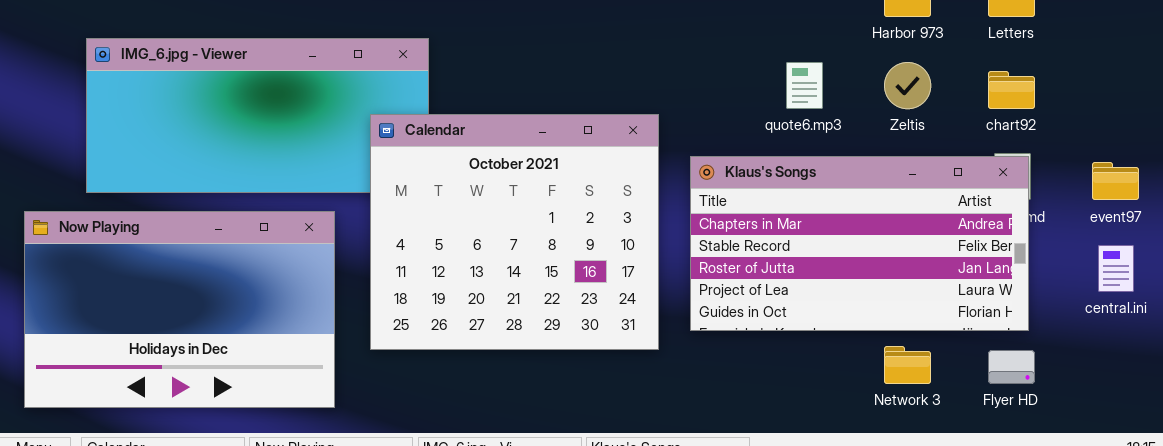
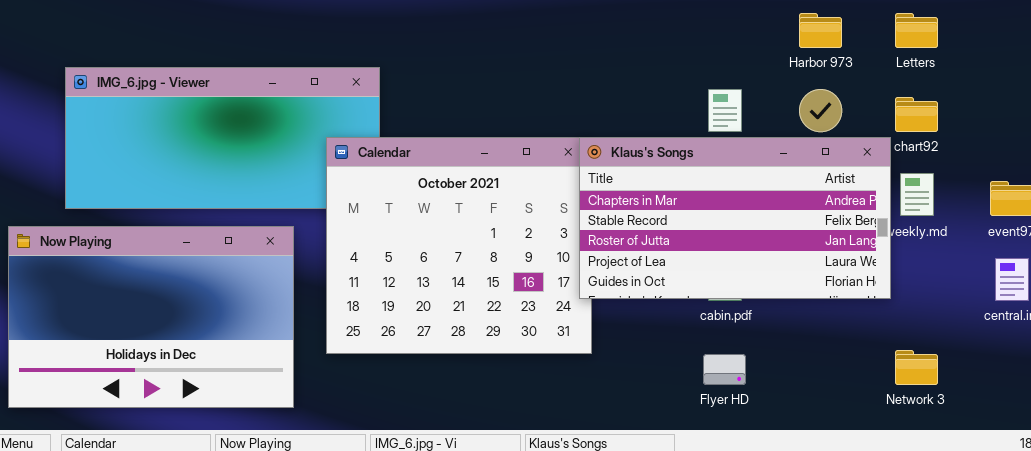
Klaus's Songs: [690,156,1029,331] -> [579,137,891,299], moved
Network 3: [884,346,931,384] -> [895,350,938,385], moved
Flyer HD: [988,350,1035,384] -> [703,354,746,385], moved

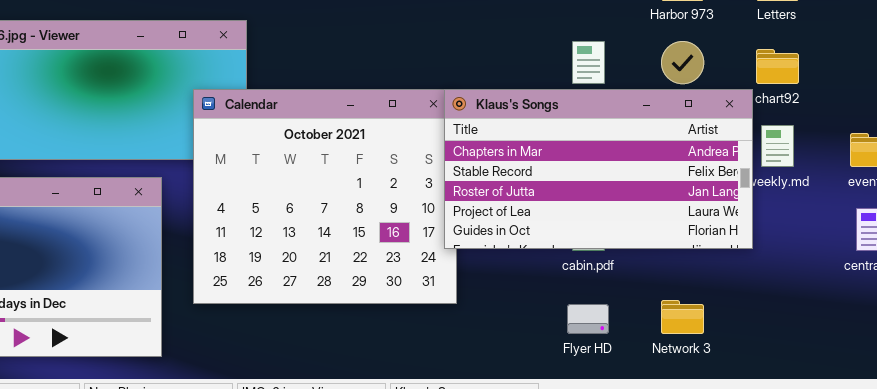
Network 3: [895,350,938,385] -> [661,300,704,334], moved

